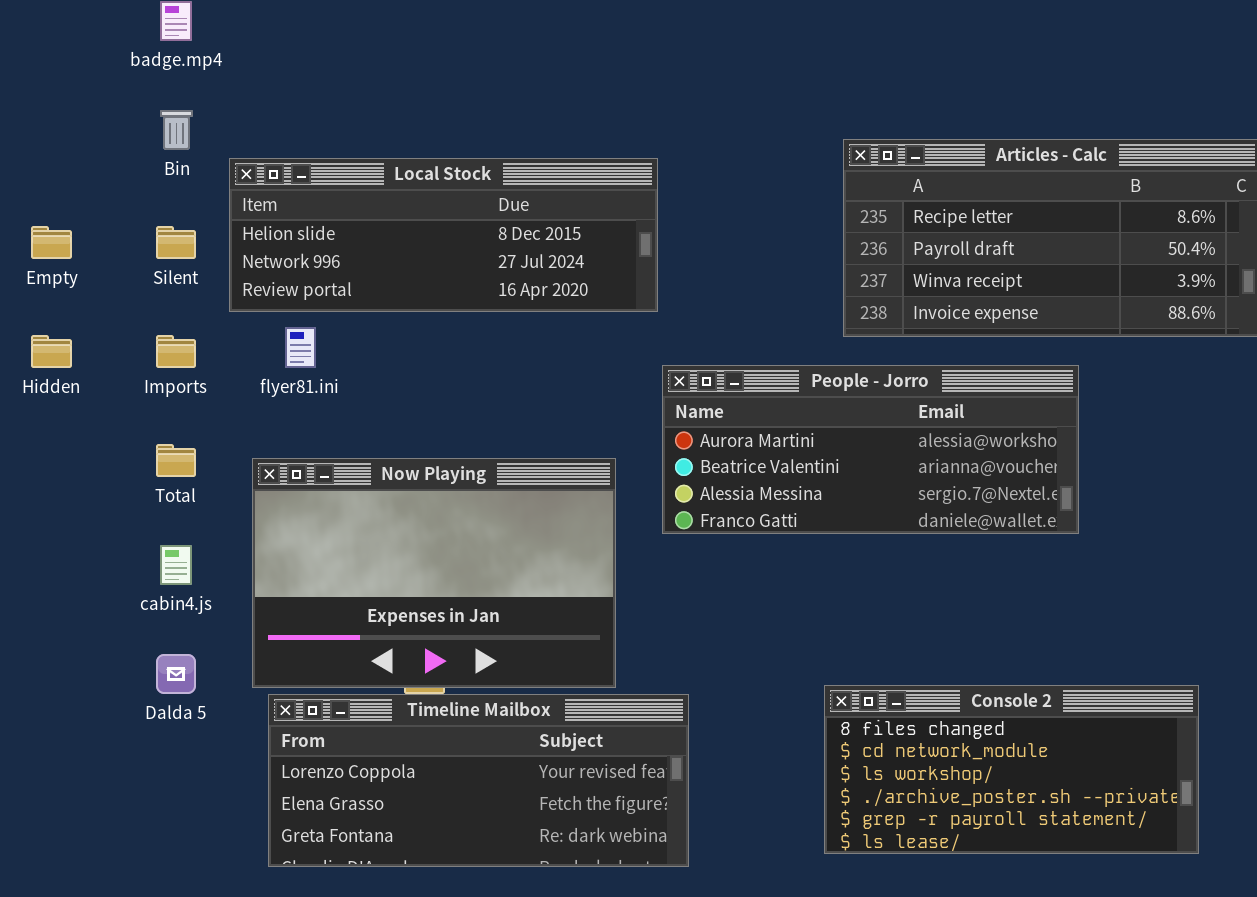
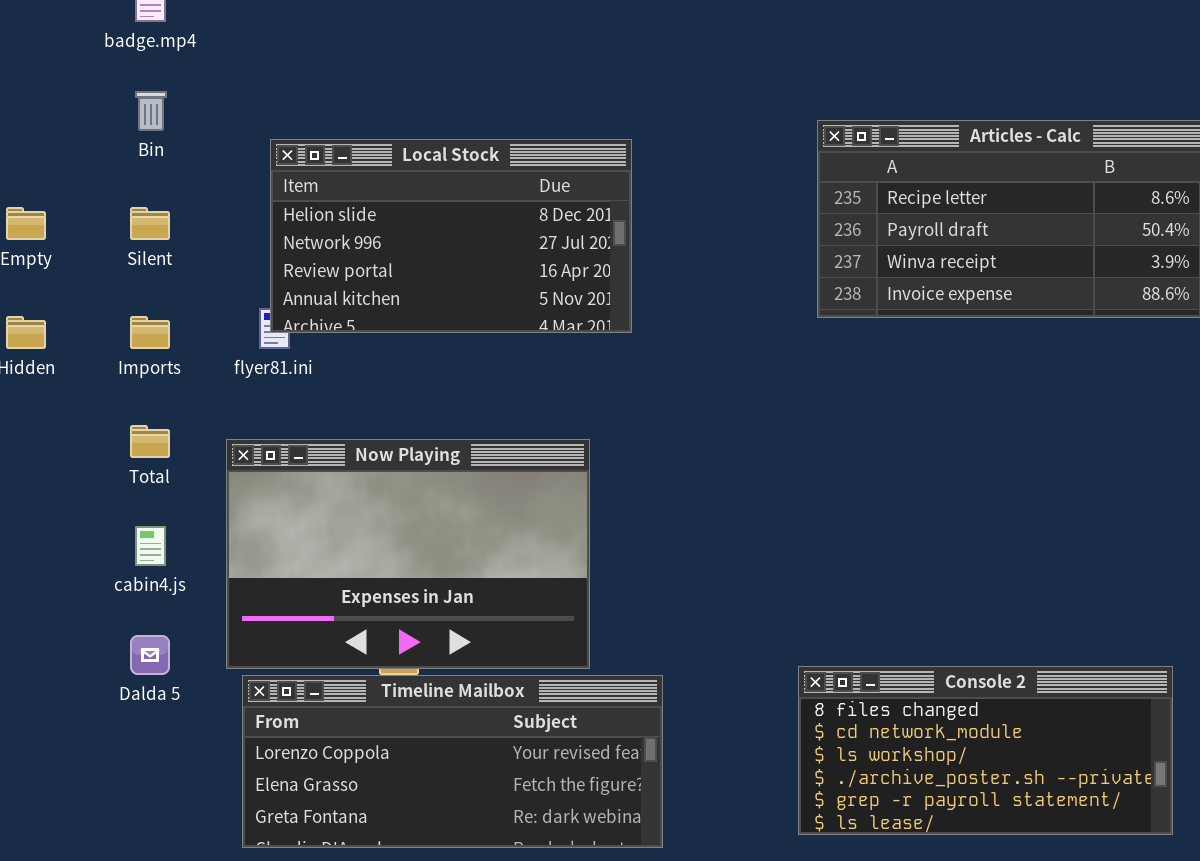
Local Stock: [229,158,658,312] -> [270,139,632,333], resized
People - Jorro: [662,365,1079,534] -> none, closed

